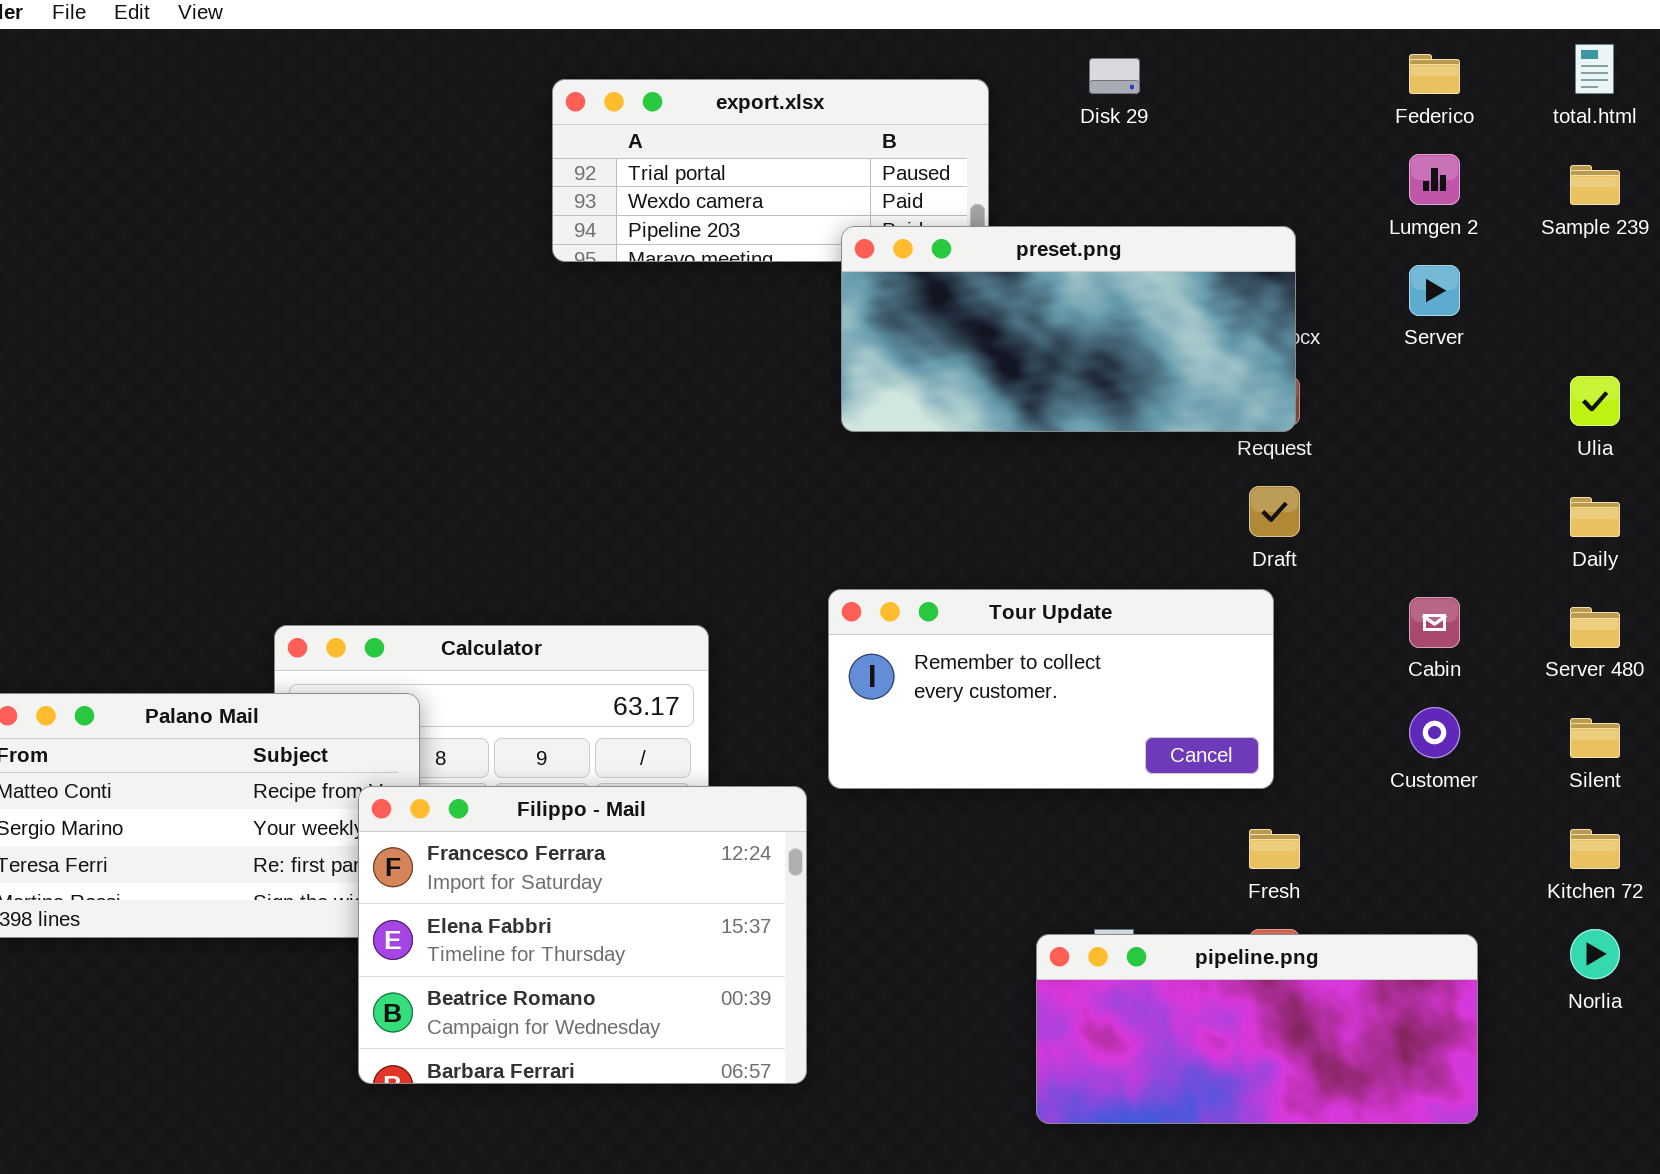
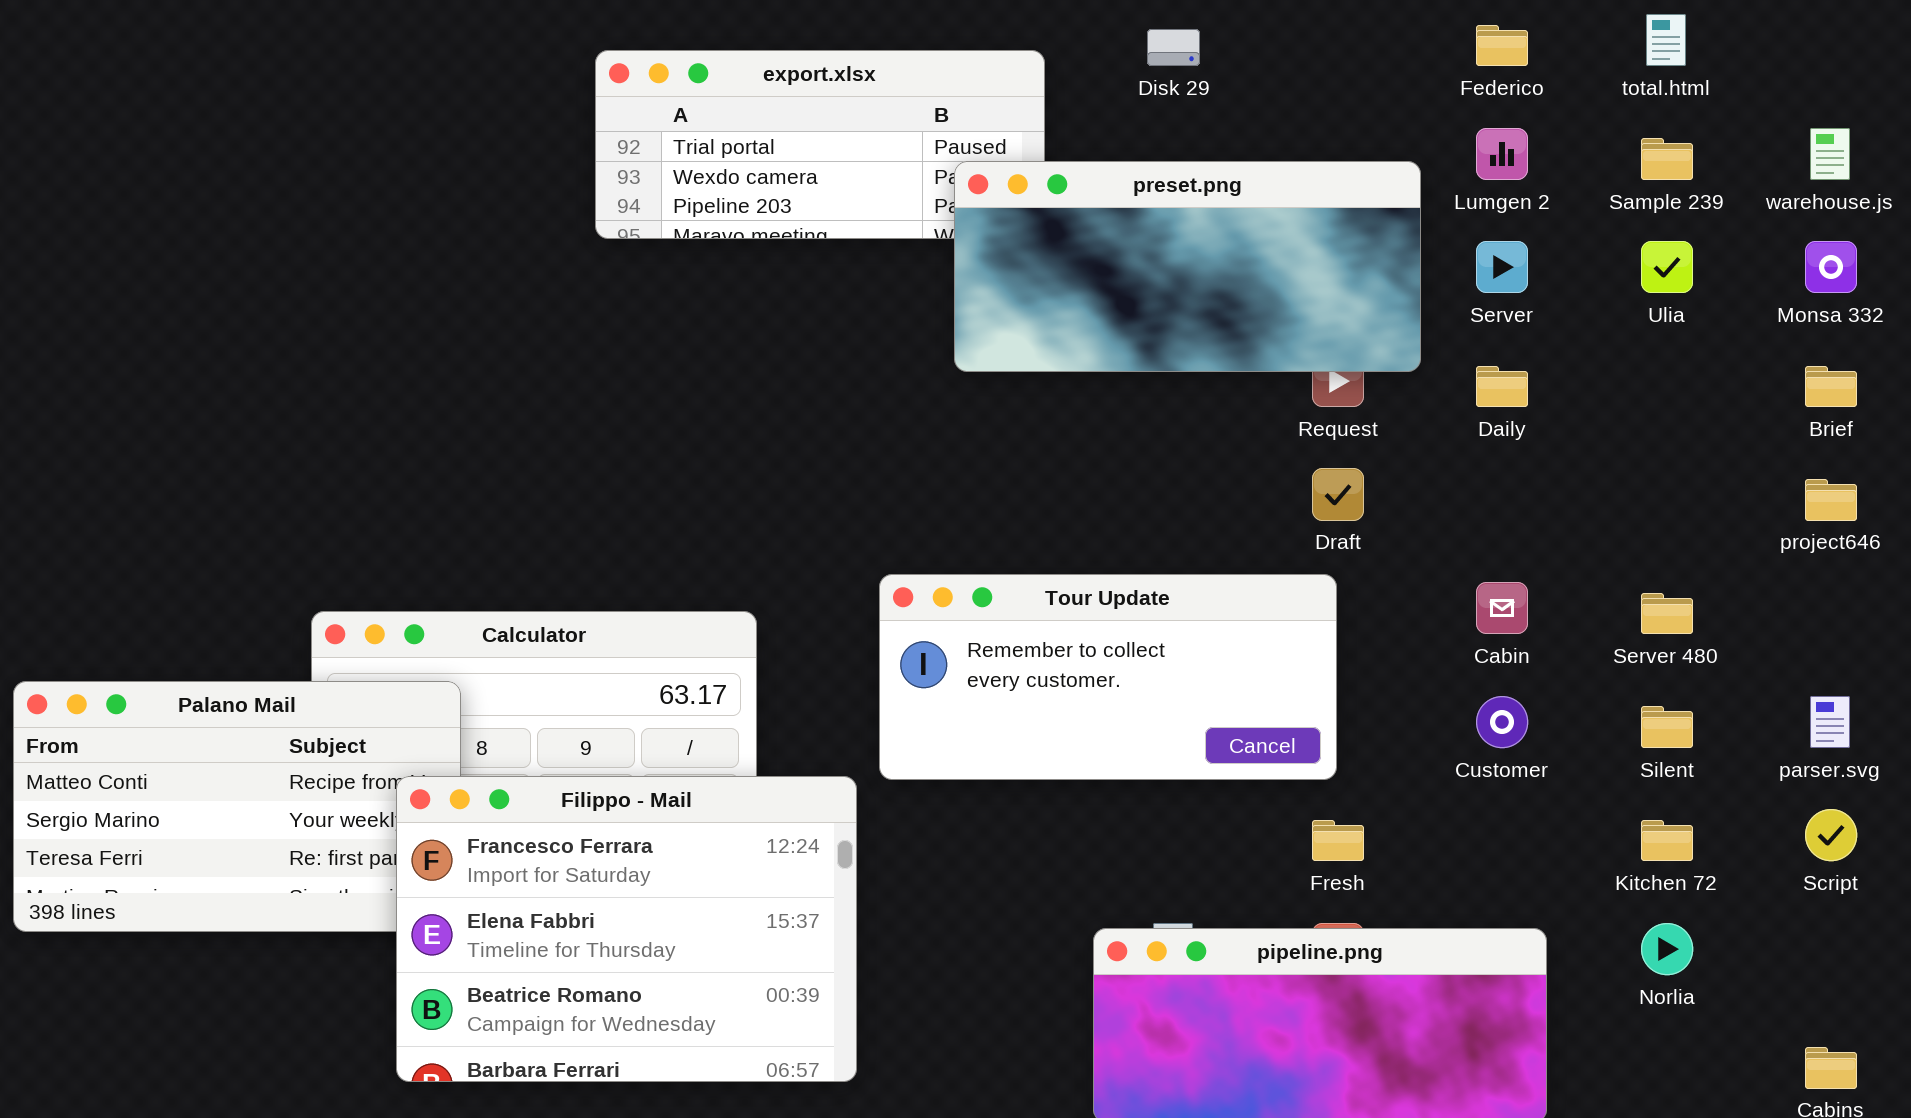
preset.png: [841,226,1296,432] -> [954,161,1421,372], moved
Ulia: [1570,376,1620,426] -> [1641,241,1693,293], moved
Daily: [1570,497,1620,537] -> [1476,366,1528,407], moved

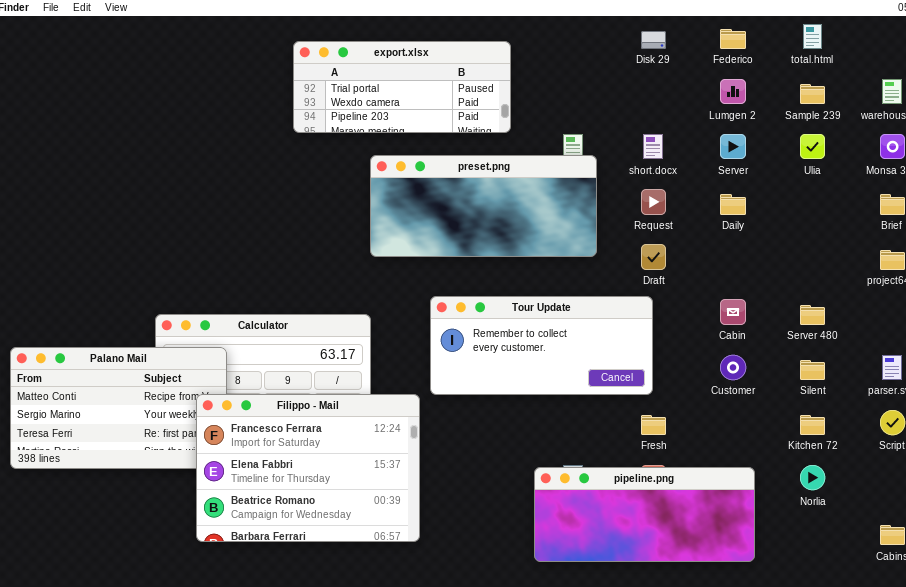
Disk 29: [1147,29,1200,66] -> [641,31,666,49], moved
preset.png: [954,161,1421,372] -> [370,155,597,257], moved

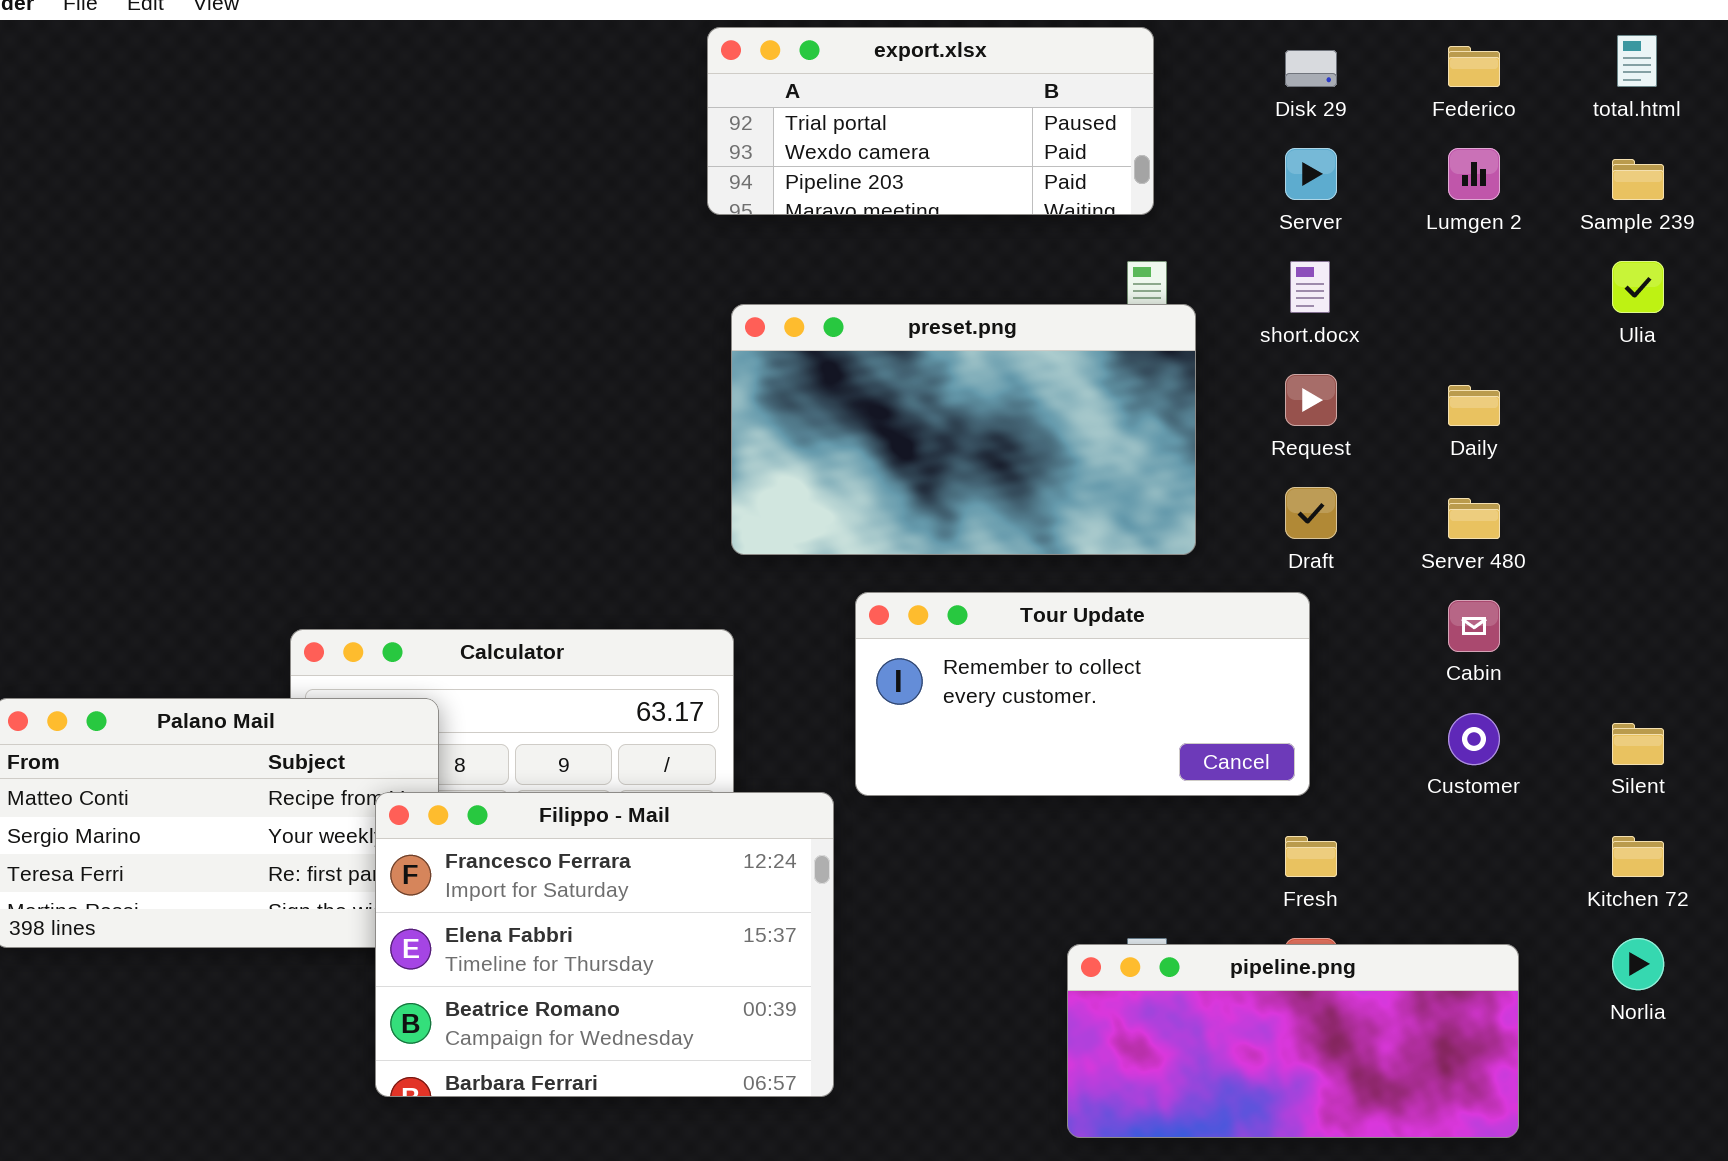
export.xlsx: [293,41,511,133] -> [707,27,1154,215], moved
Server: [720,134,746,159] -> [1285,148,1337,200], moved
preset.png: [370,155,597,257] -> [731,304,1196,555], resized
Server 480: [800,305,825,325] -> [1448,498,1500,539], moved

